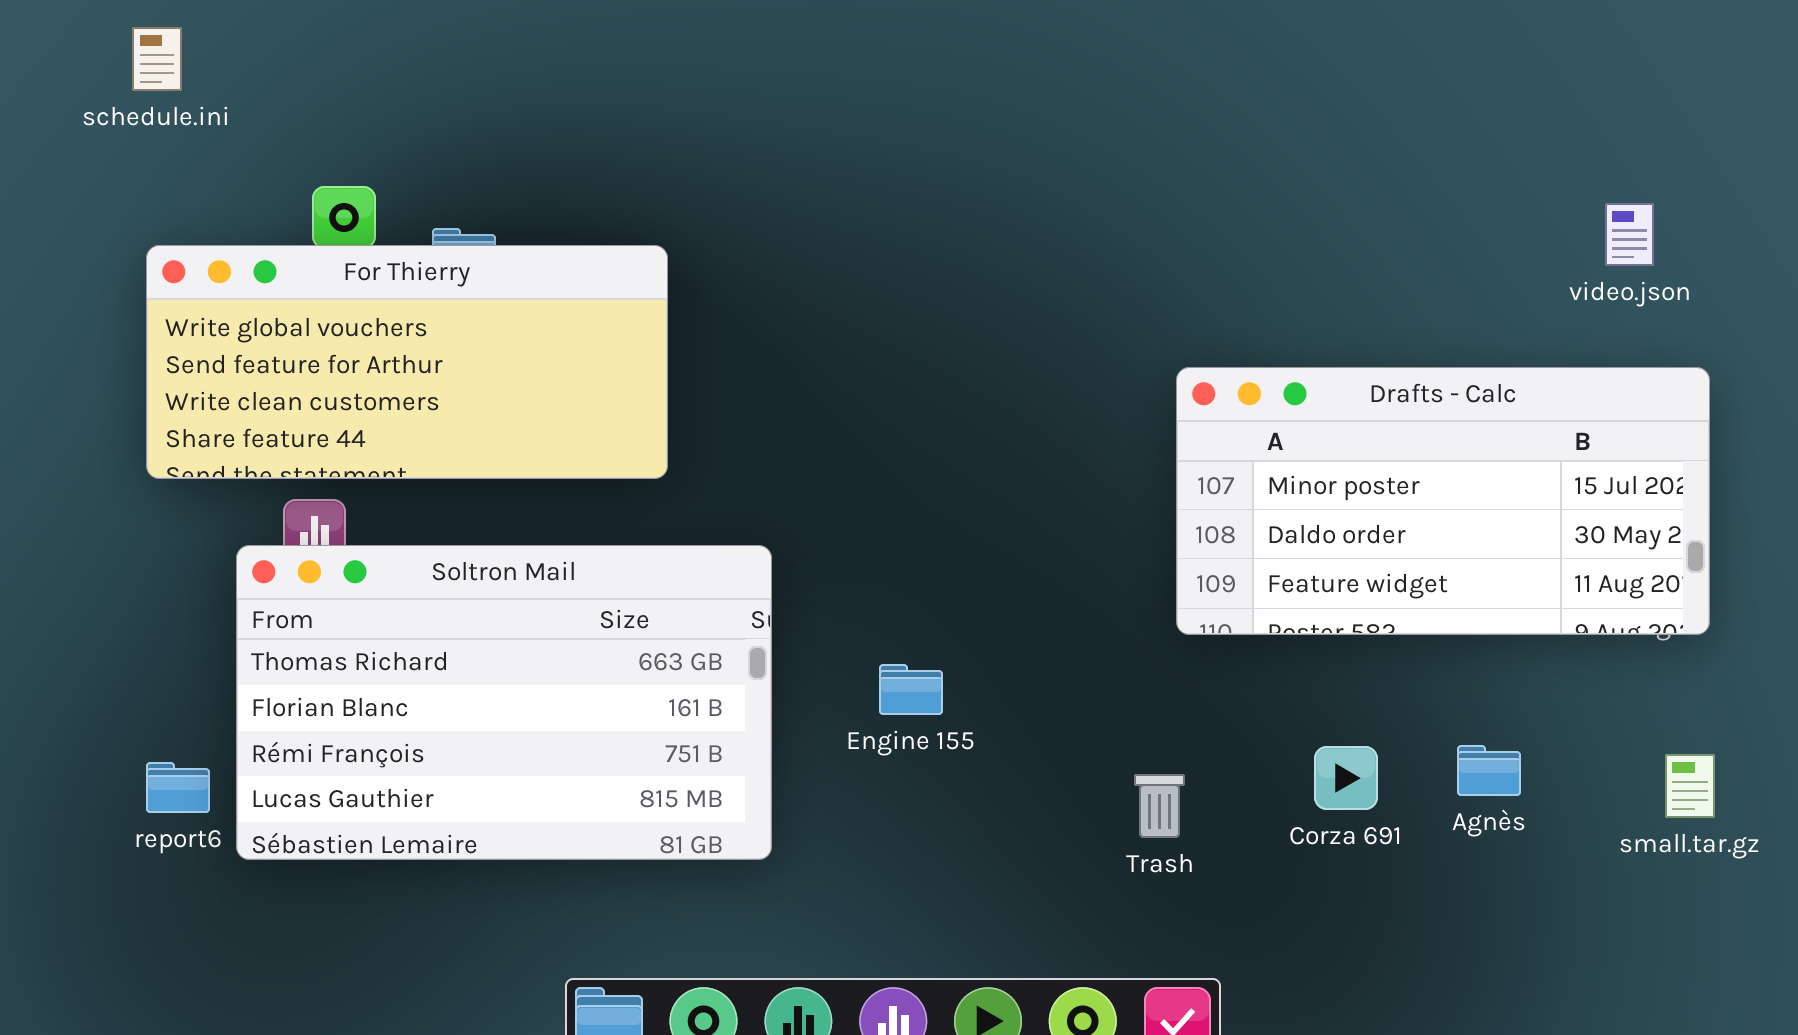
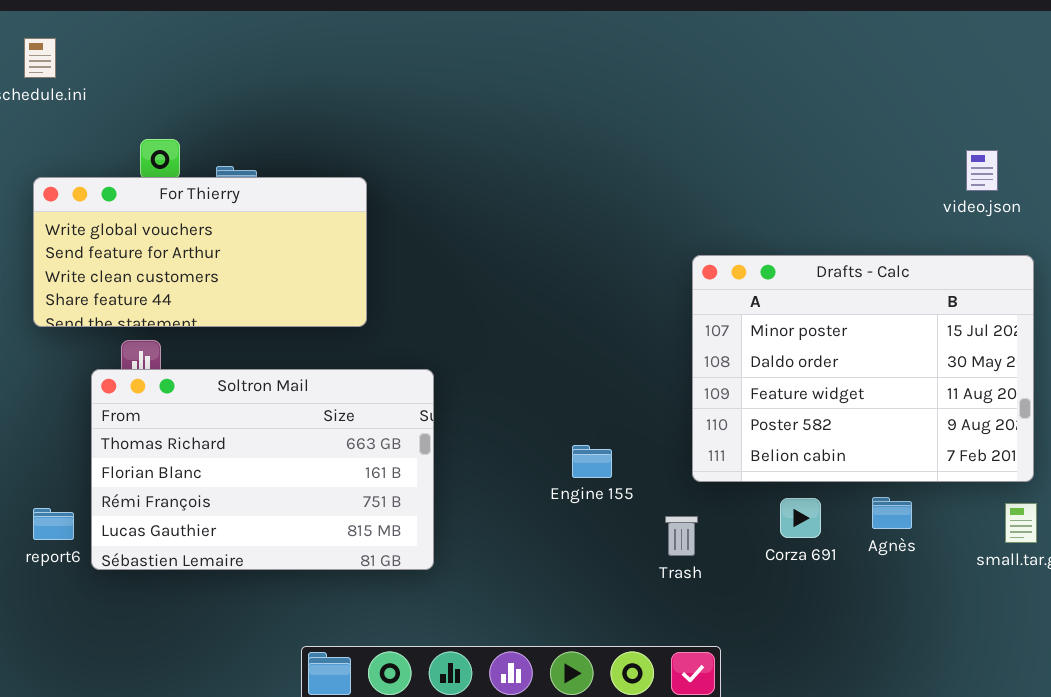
Drafts - Calc: [1176,367,1710,635] -> [692,255,1034,482], resized
Engine 155: [879,664,943,715] -> [572,445,612,478], moved

